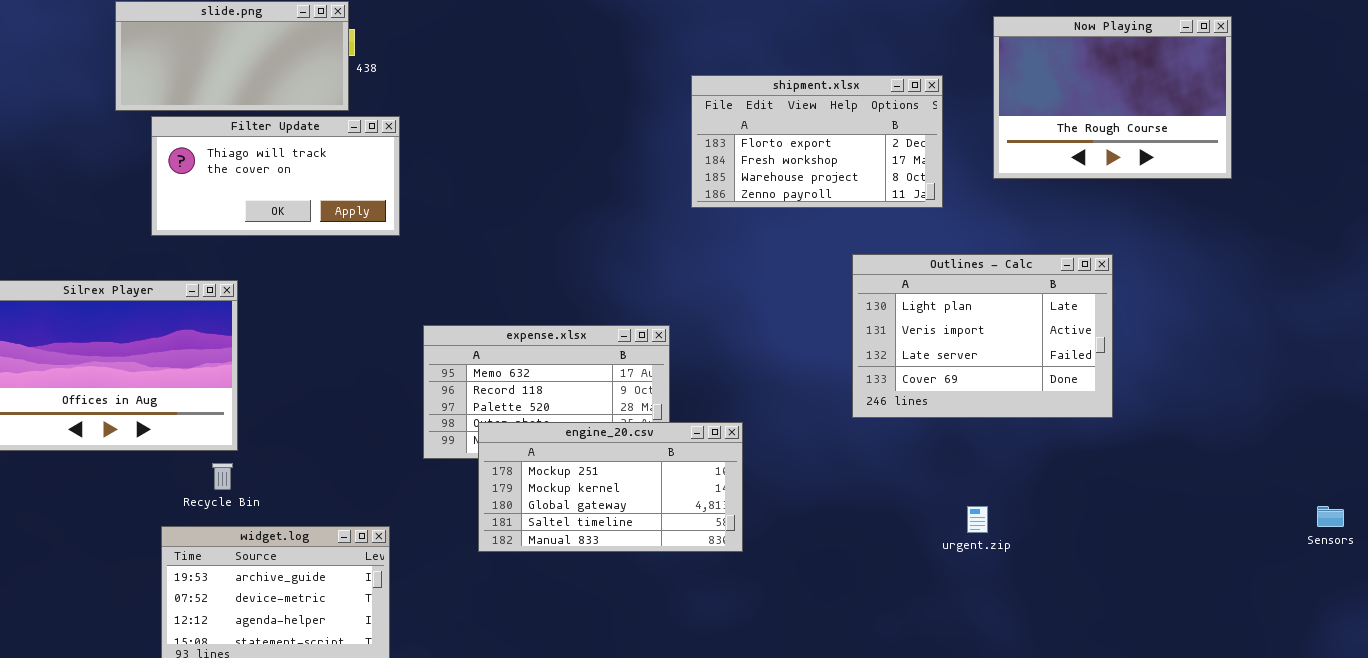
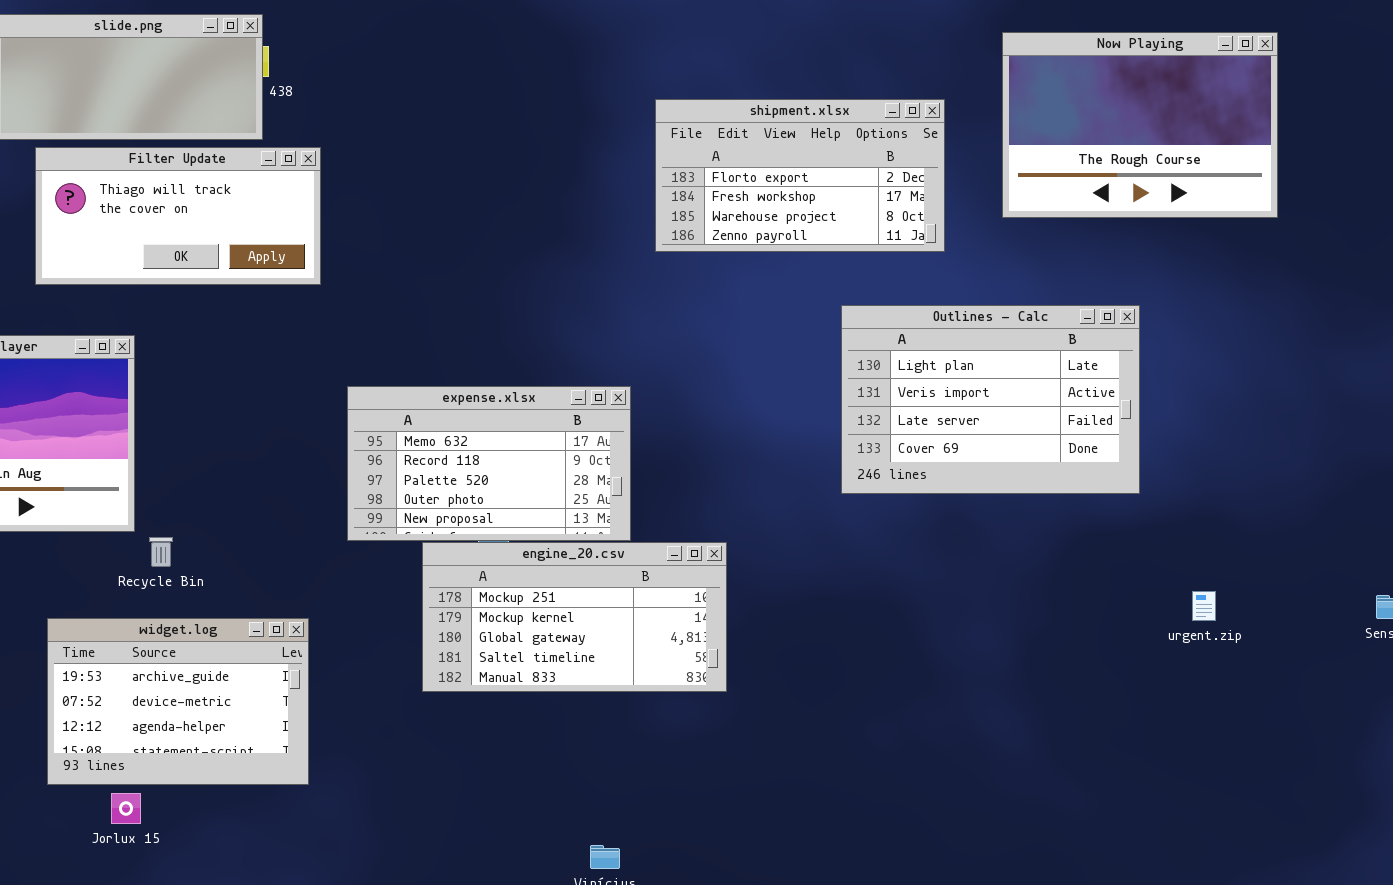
engine_20.csv: [478,422,743,552] -> [422,542,727,692], moved
Recycle Bin: [212,463,233,490] -> [149,537,173,567], moved
urgent.zip: [967,506,988,533] -> [1192,591,1216,621], moved

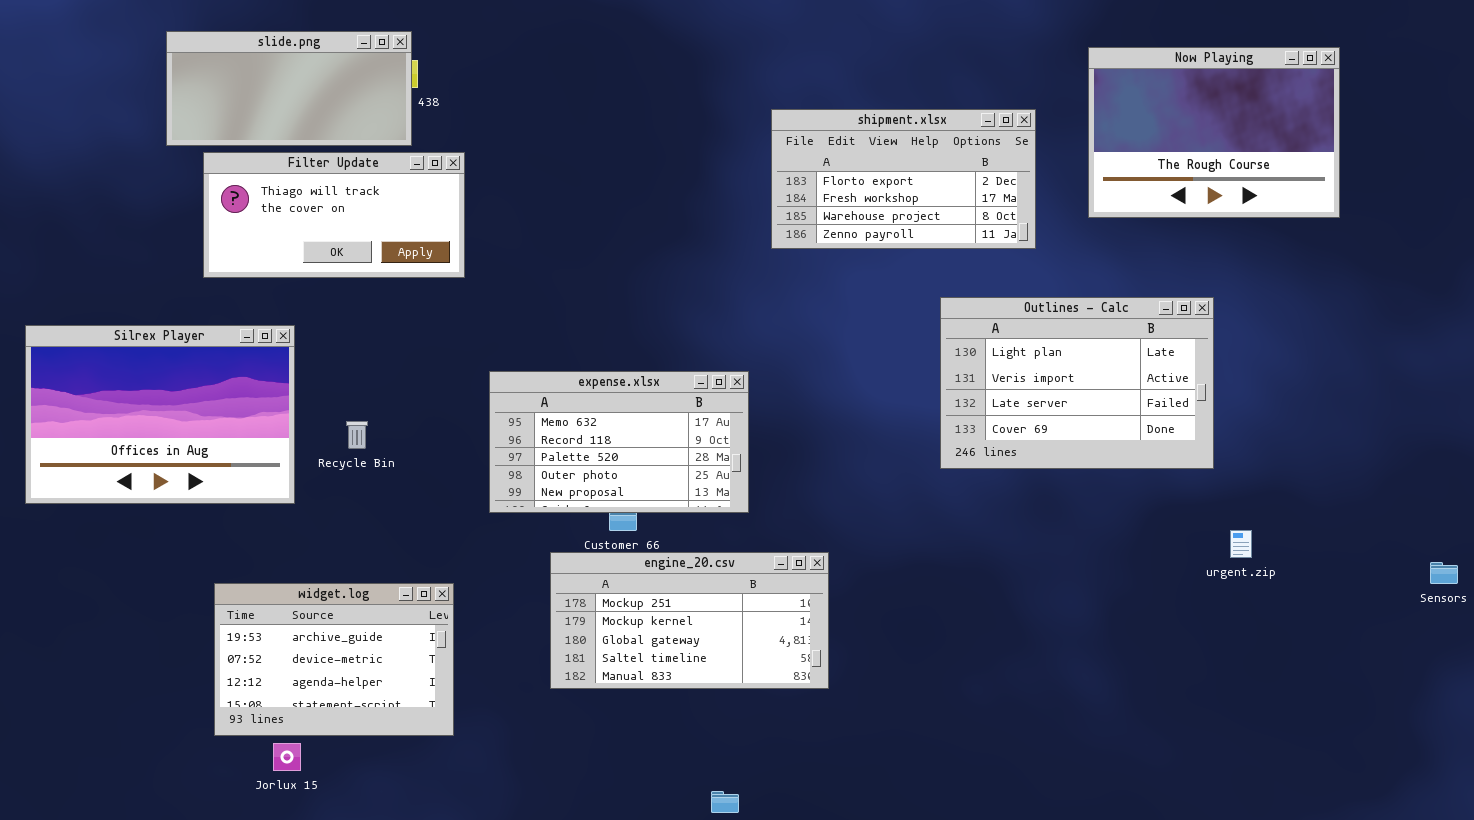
Recycle Bin: [149,537,173,567] -> [346,421,368,449], moved
engine_20.csv: [422,542,727,692] -> [550,552,829,689], moved
urgent.zip: [1192,591,1216,621] -> [1230,530,1252,558], moved

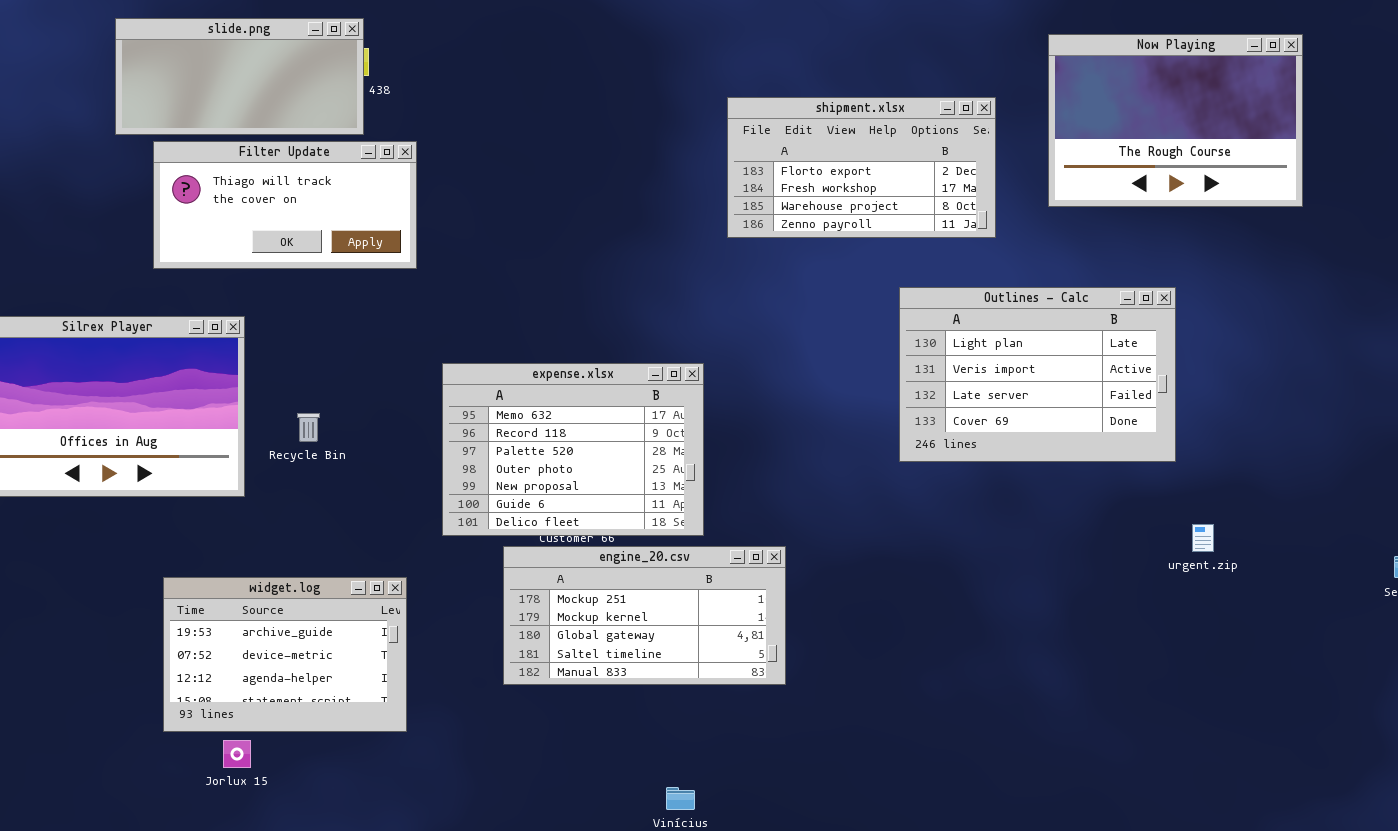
expense.xlsx: [489,371,749,513] -> [442,363,704,536], resized

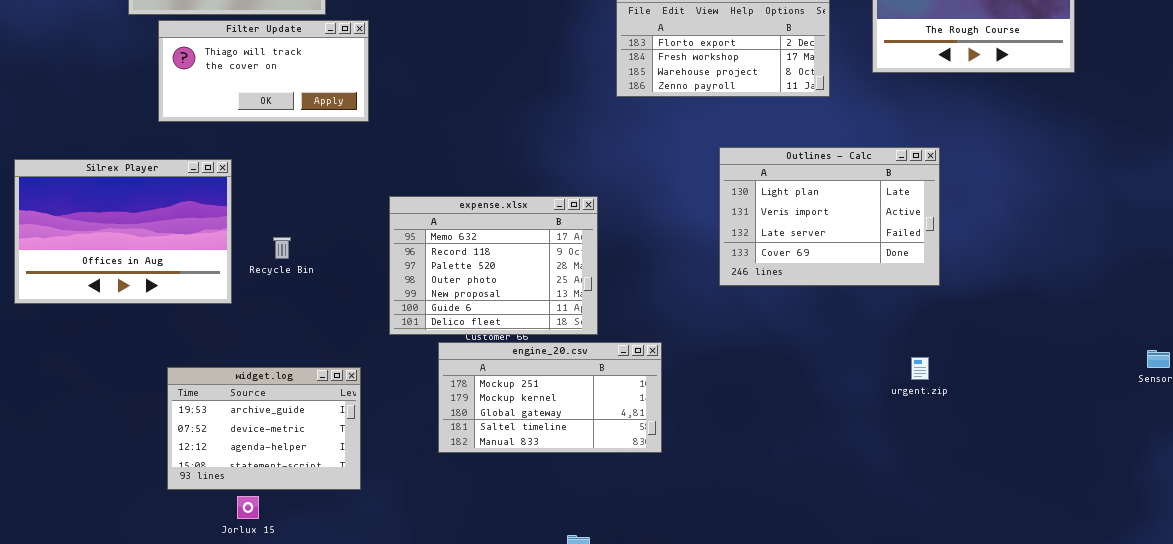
Outlines - Calc: [899,287,1176,462] -> [719,147,940,286], moved
urgent.zip: [1192,524,1214,552] -> [911,357,929,380], moved
Jorlux 15: [223,740,251,768] -> [237,496,259,519], moved

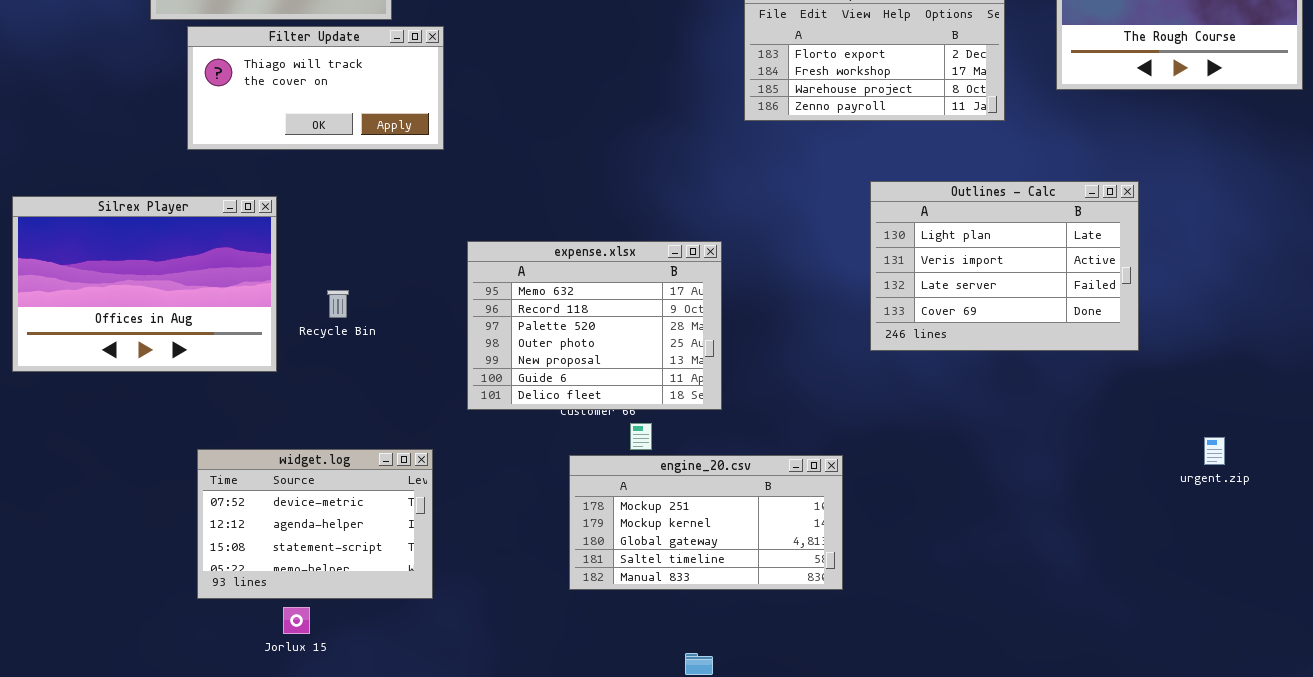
engine_20.csv: [438,342,662,453] -> [569,455,843,590], moved
urgent.zip: [911,357,929,380] -> [1204,437,1225,465], moved
widget.log: [167,367,361,490] -> [197,449,433,599], scrolled down 1 row

